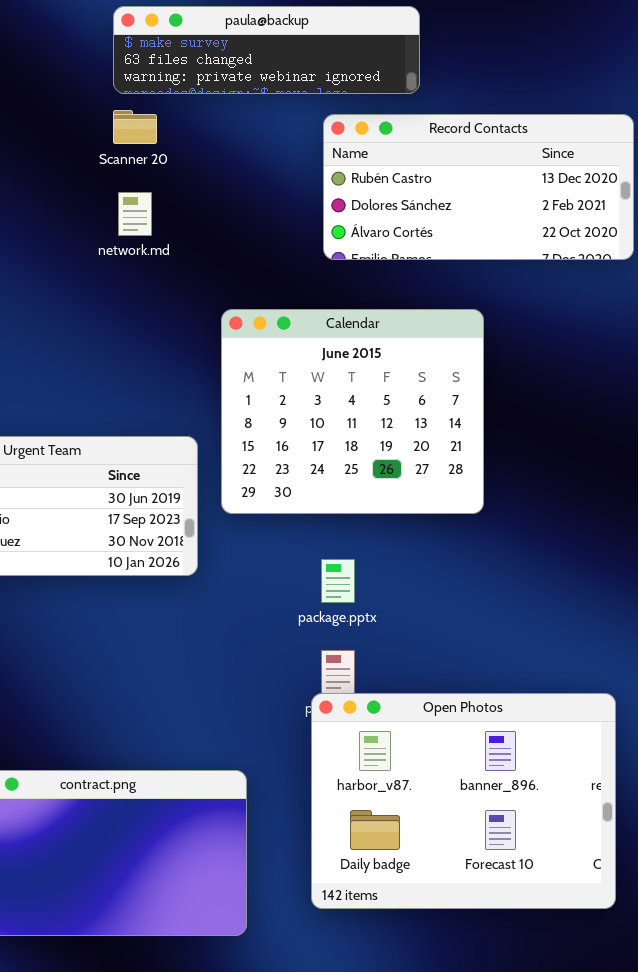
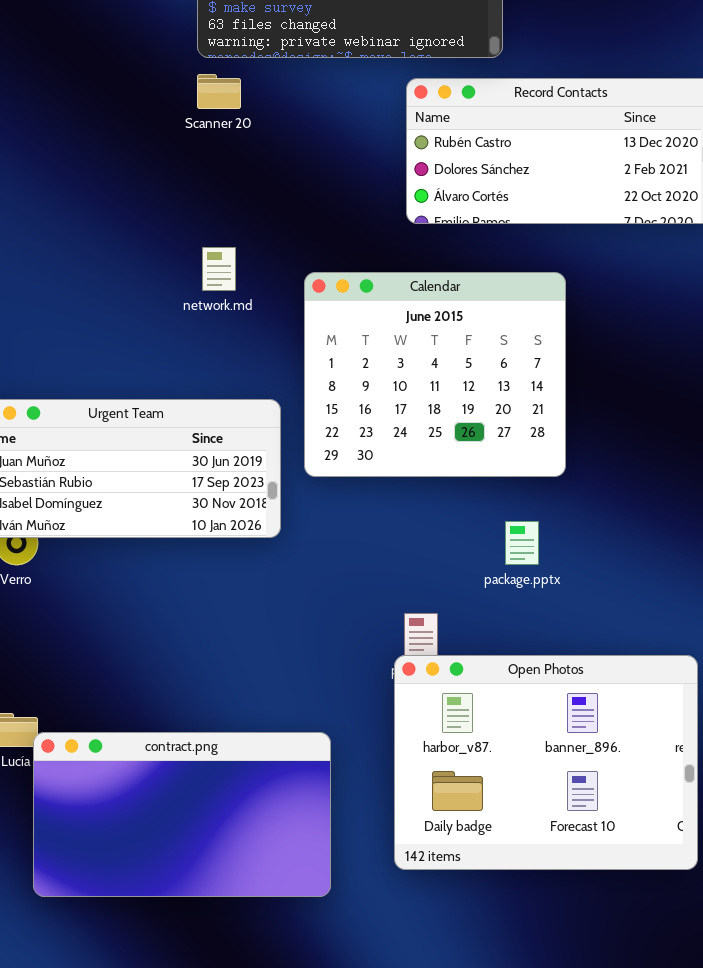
network.md: [118,192,152,236] -> [202,247,236,291], moved
package.pptx: [321,559,355,603] -> [505,521,539,565], moved

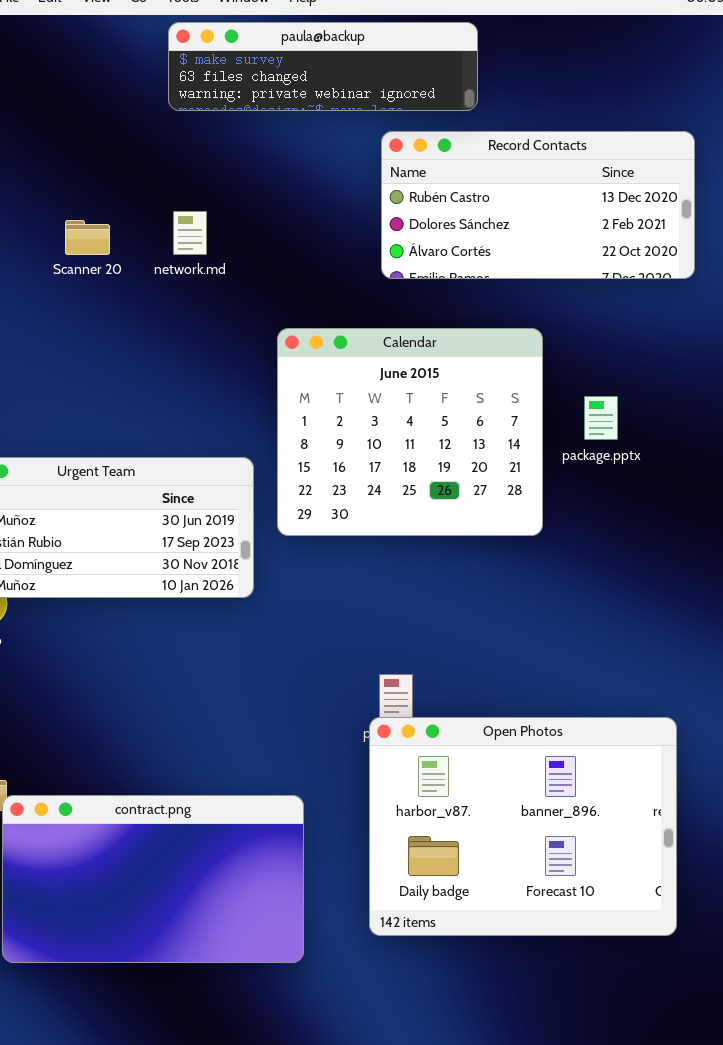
Scanner 20: [197,74,241,109] -> [65,220,110,255], moved
network.md: [202,247,236,291] -> [173,211,207,255], moved
package.pptx: [505,521,539,565] -> [584,396,618,440], moved

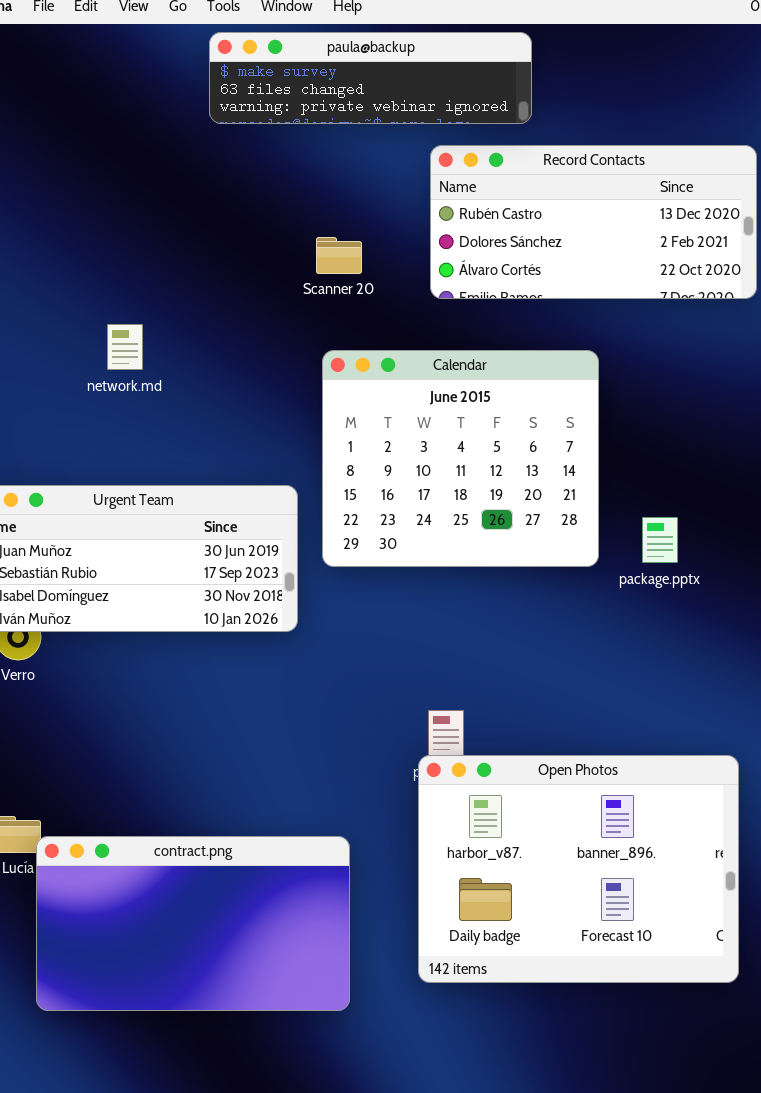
network.md: [173,211,207,255] -> [107,324,143,370], moved
Scanner 20: [65,220,110,255] -> [316,237,362,274], moved
package.pptx: [584,396,618,440] -> [642,517,678,563], moved

